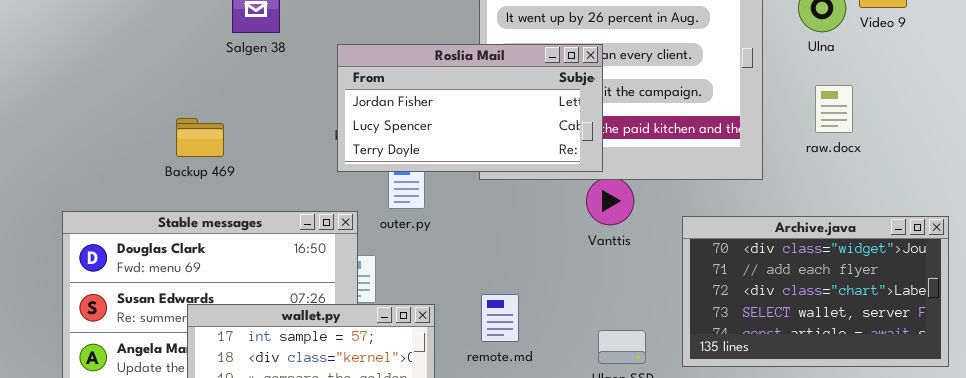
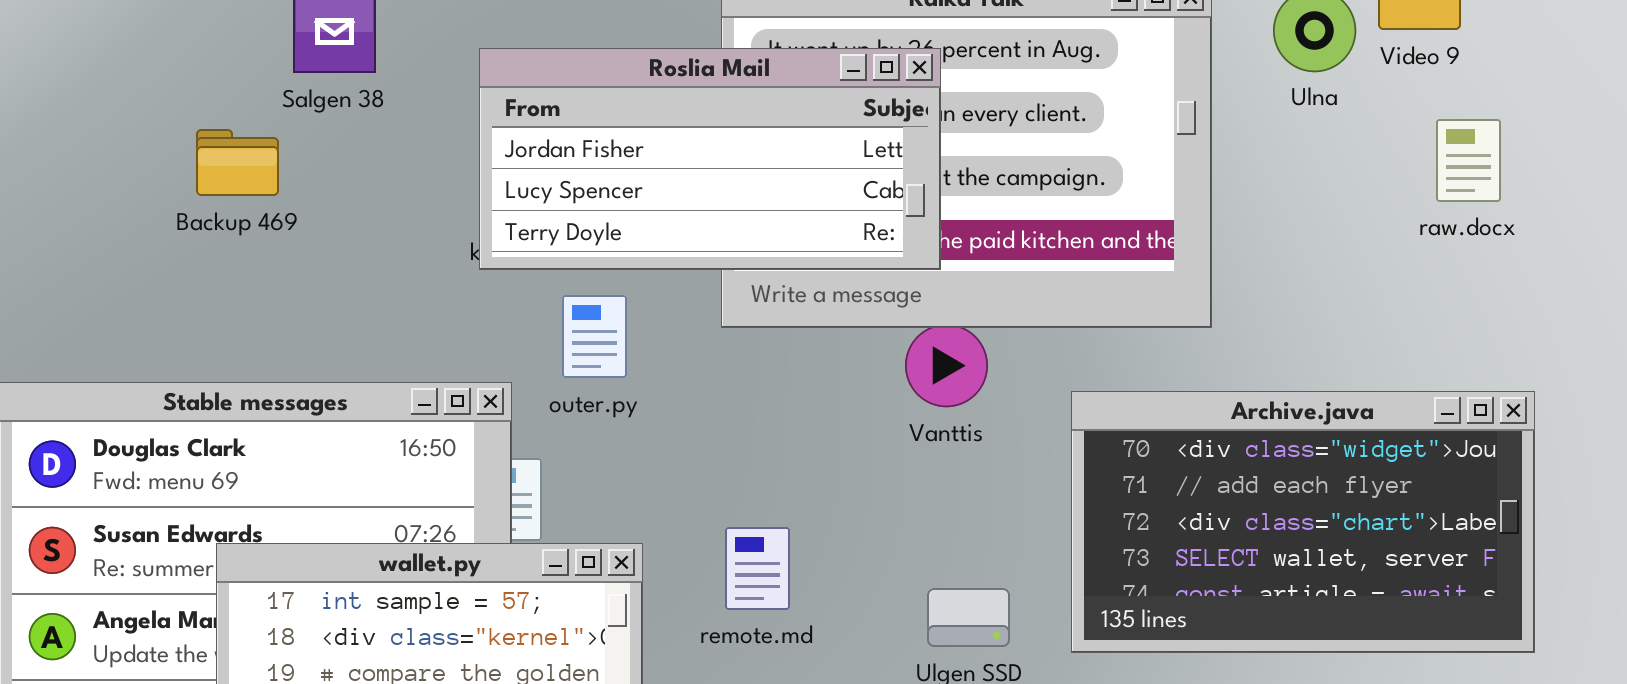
Roslia Mail: [337,44,603,172] -> [479,48,941,270], moved
raw.docx: [815,85,853,133] -> [1436,119,1501,202], moved
Backup 469: [176,118,224,157] -> [196,129,279,196], moved

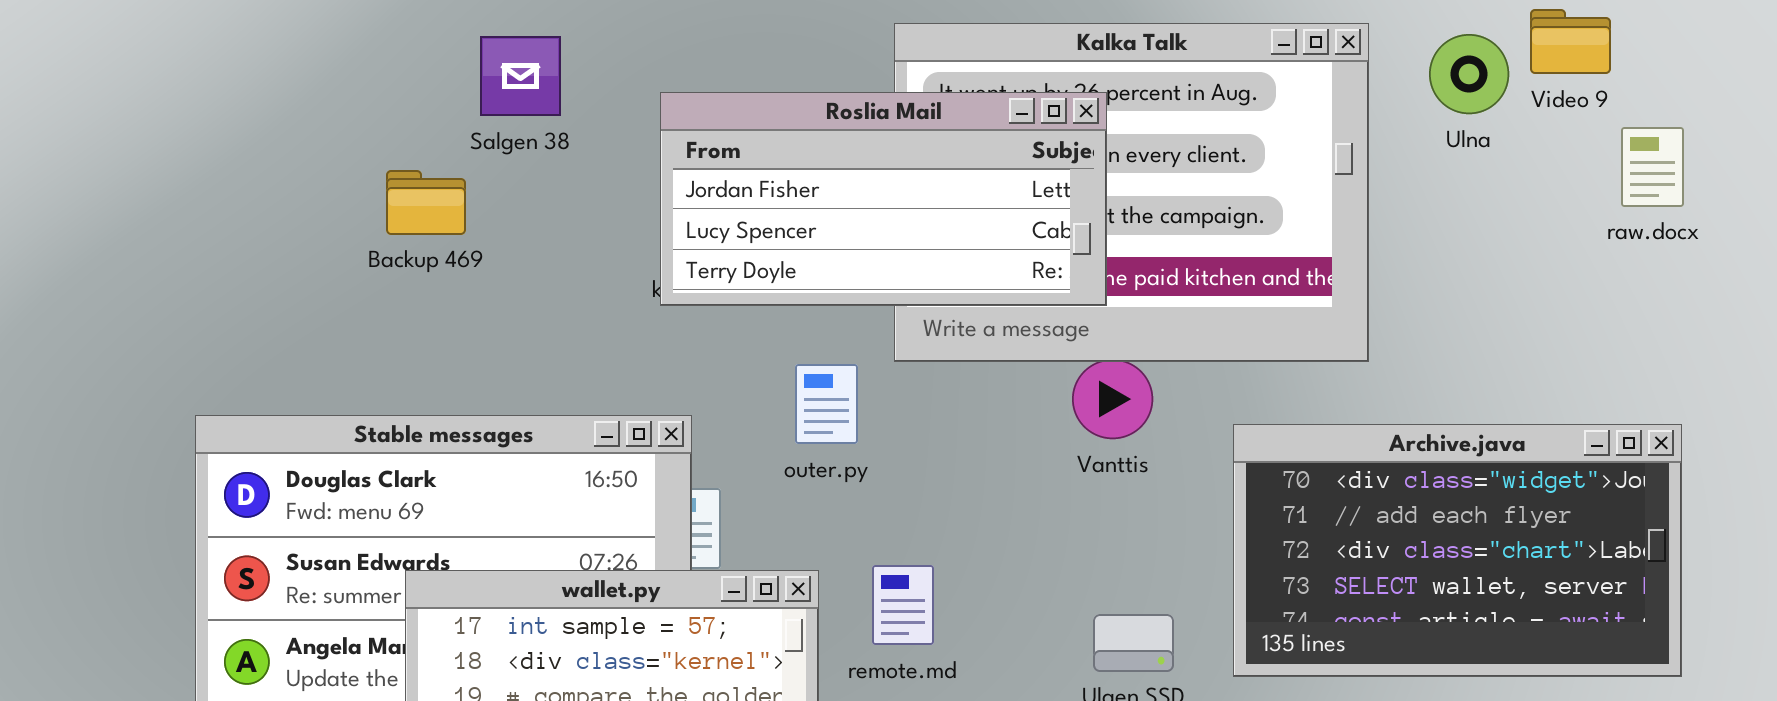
raw.docx: [1436,119,1501,202] -> [1621,127,1684,207], moved
outer.py: [562,295,627,378] -> [795,364,858,444], moved
remote.md: [725,527,790,610] -> [872,565,934,645], moved

